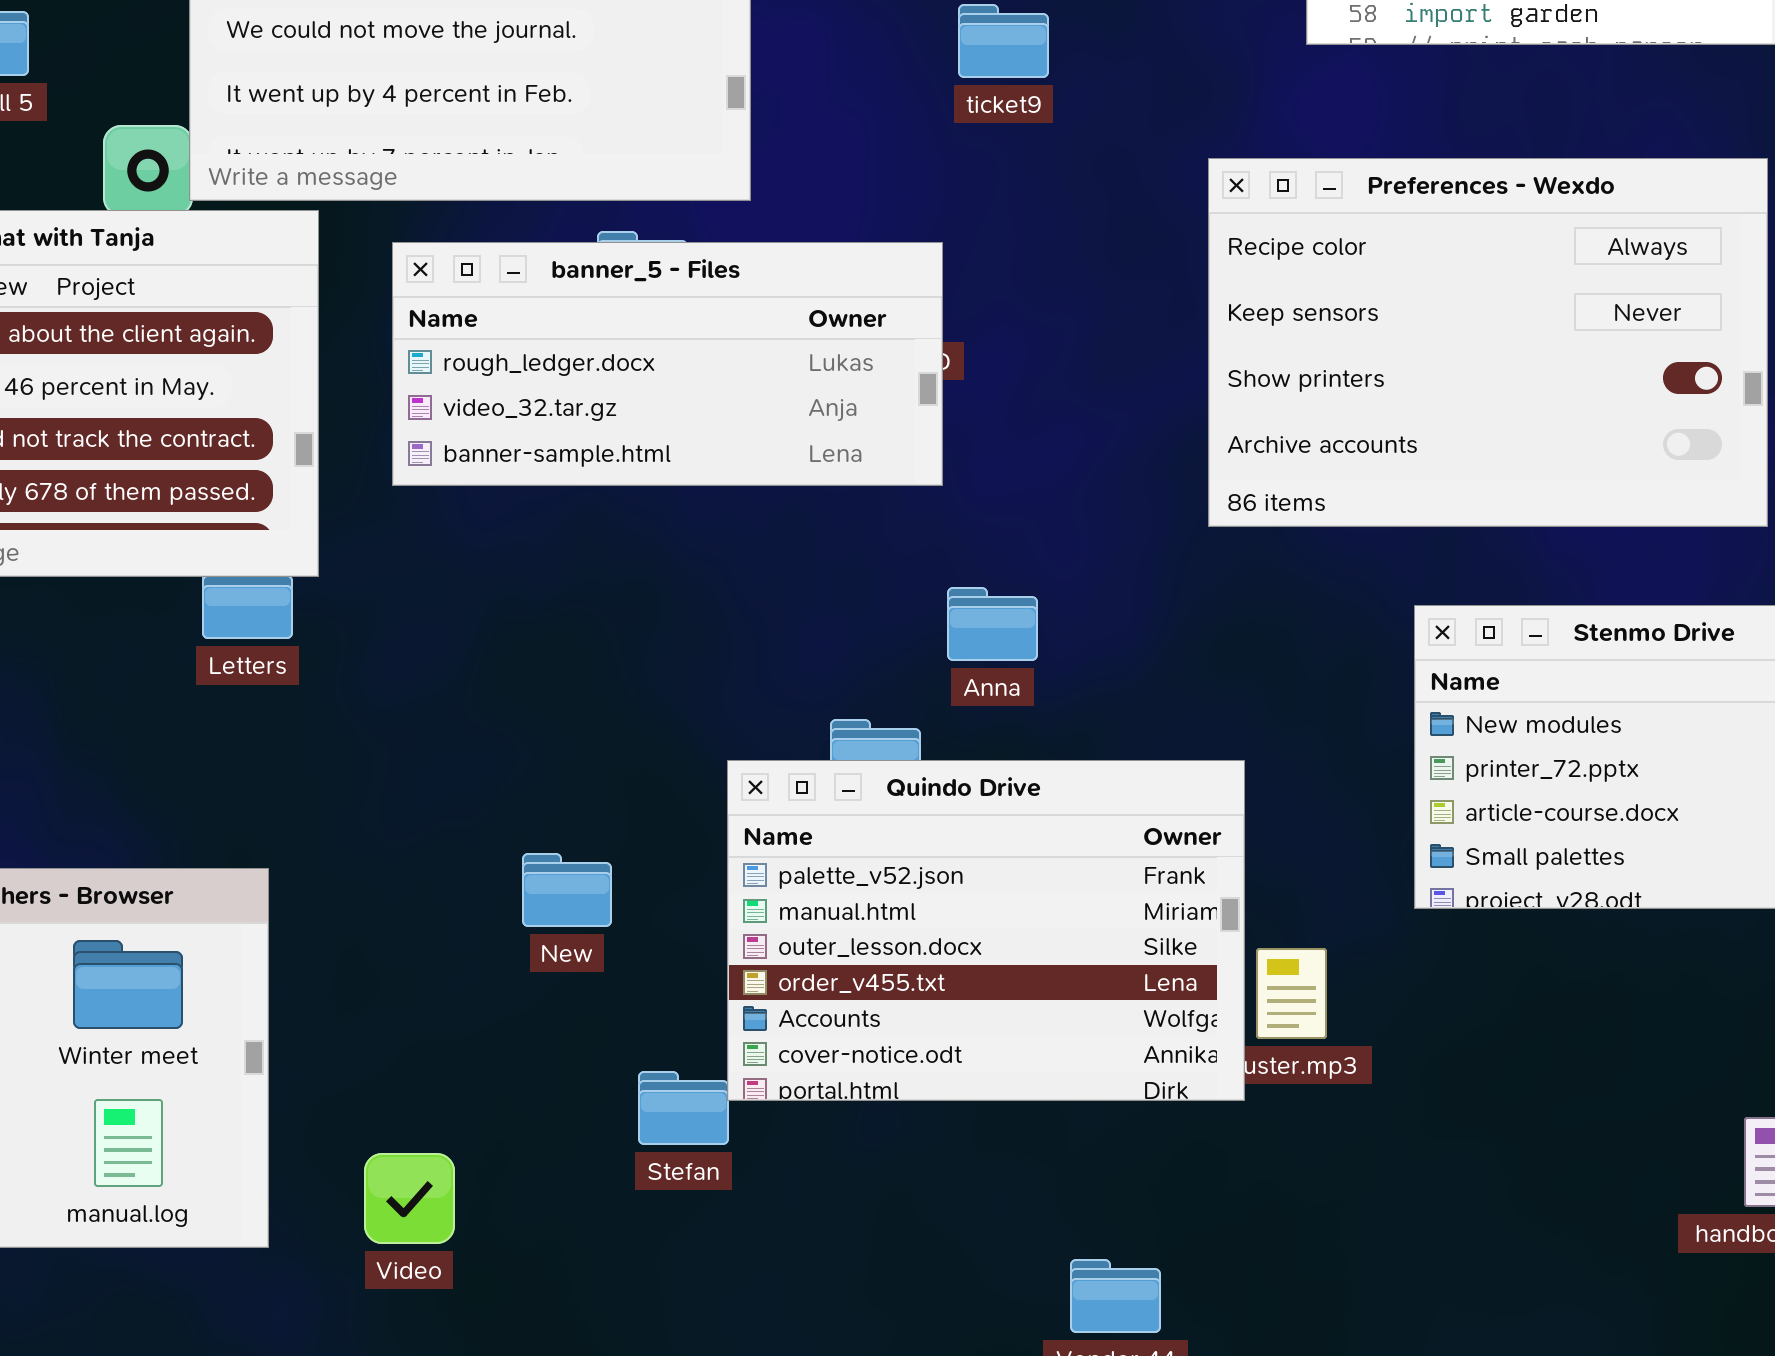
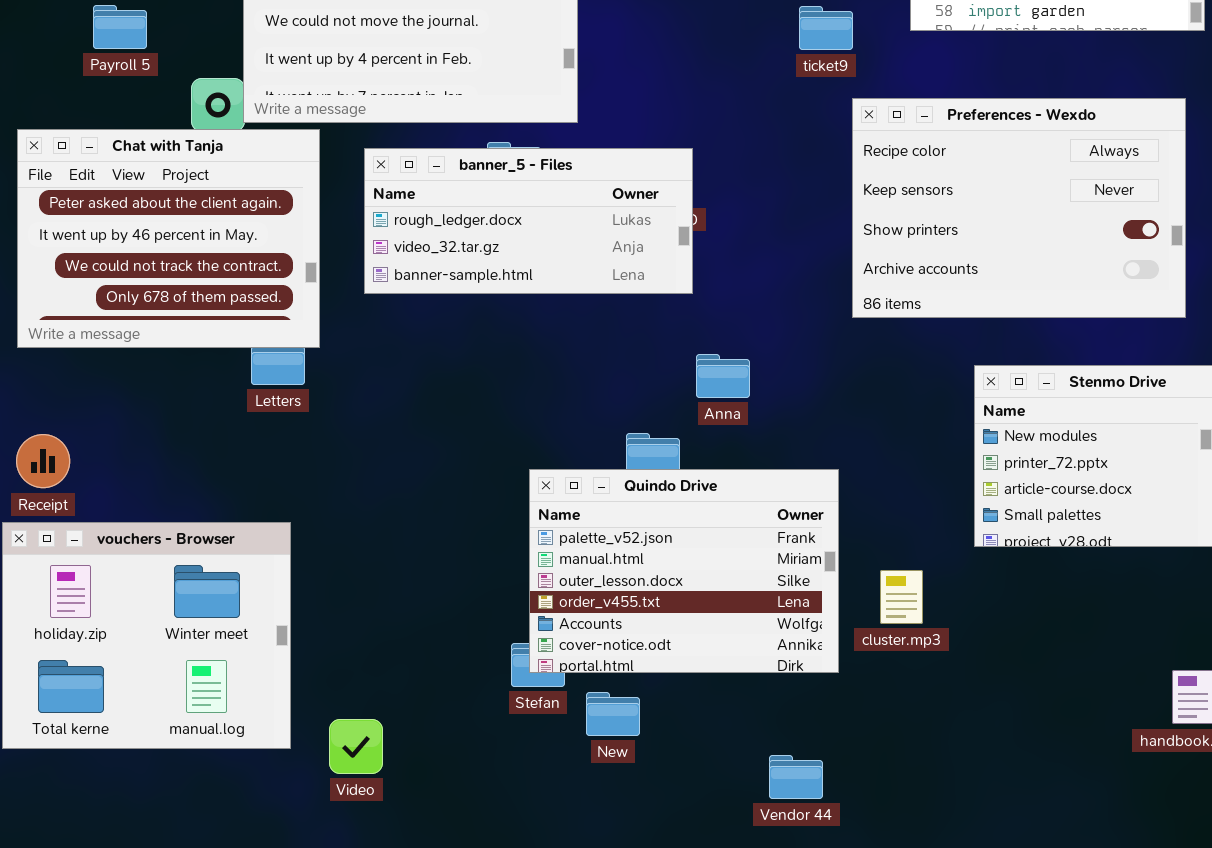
ticket9: [958,4,1049,78] -> [799,6,853,50], moved
Quindo Drive: [727,760,1245,1101] -> [529,469,839,673], moved
New: [522,853,612,927] -> [586,692,640,736], moved
Video: [364,1153,455,1244] -> [329,719,383,774], moved

